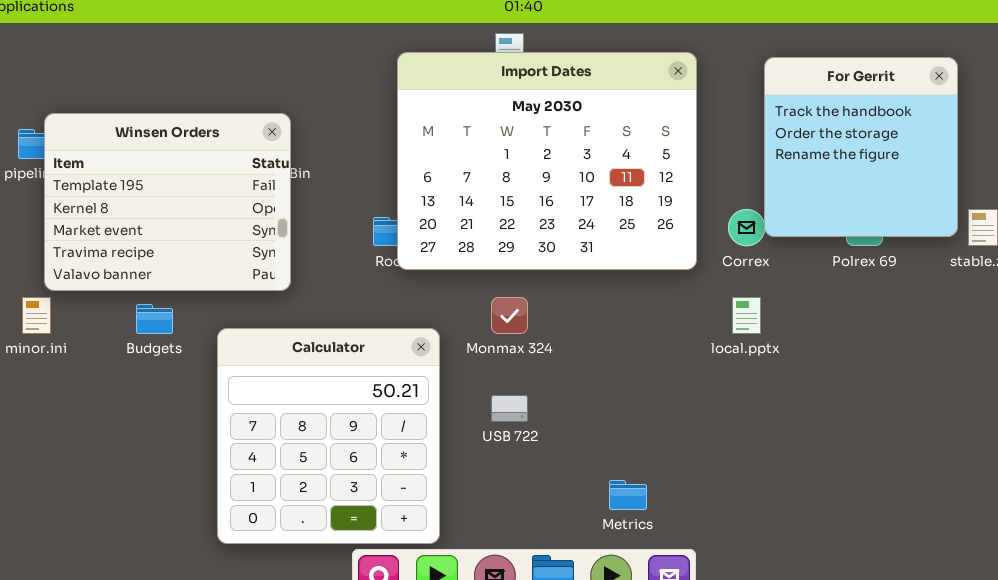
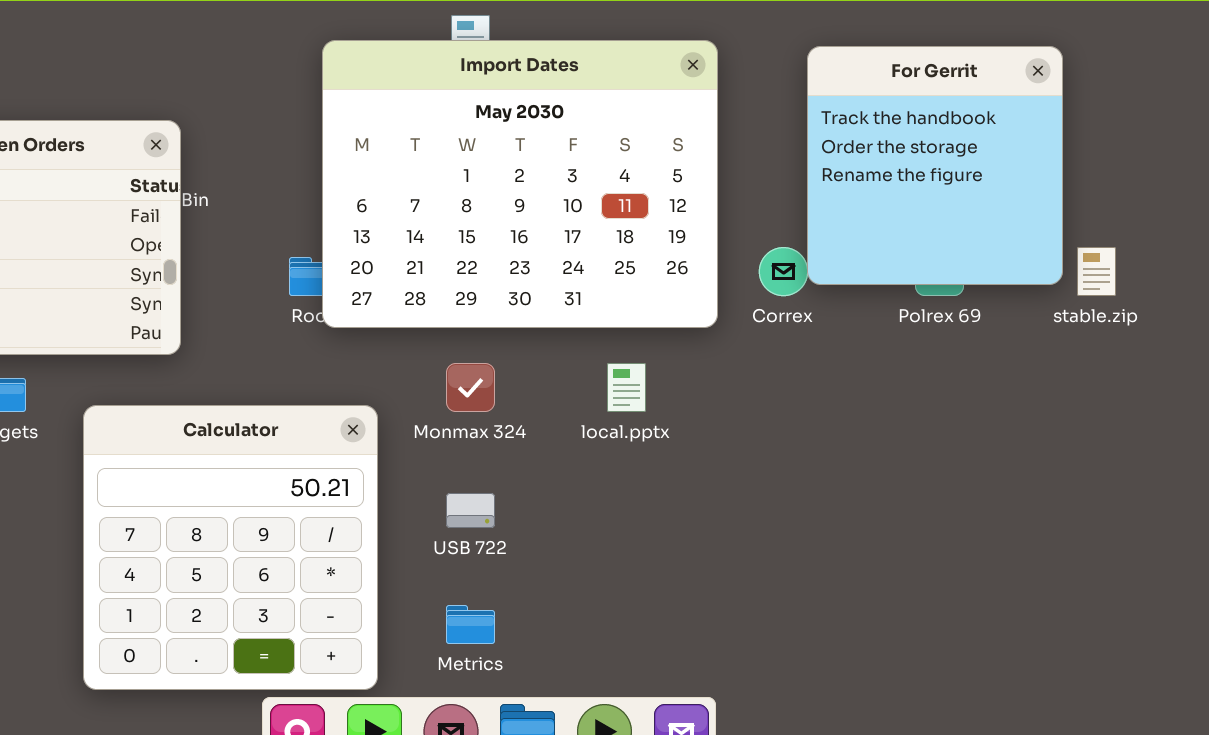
local.pptx: [732,297,761,334] -> [607,363,646,412], moved
Metrics: [609,480,647,510] -> [446,605,495,644], moved

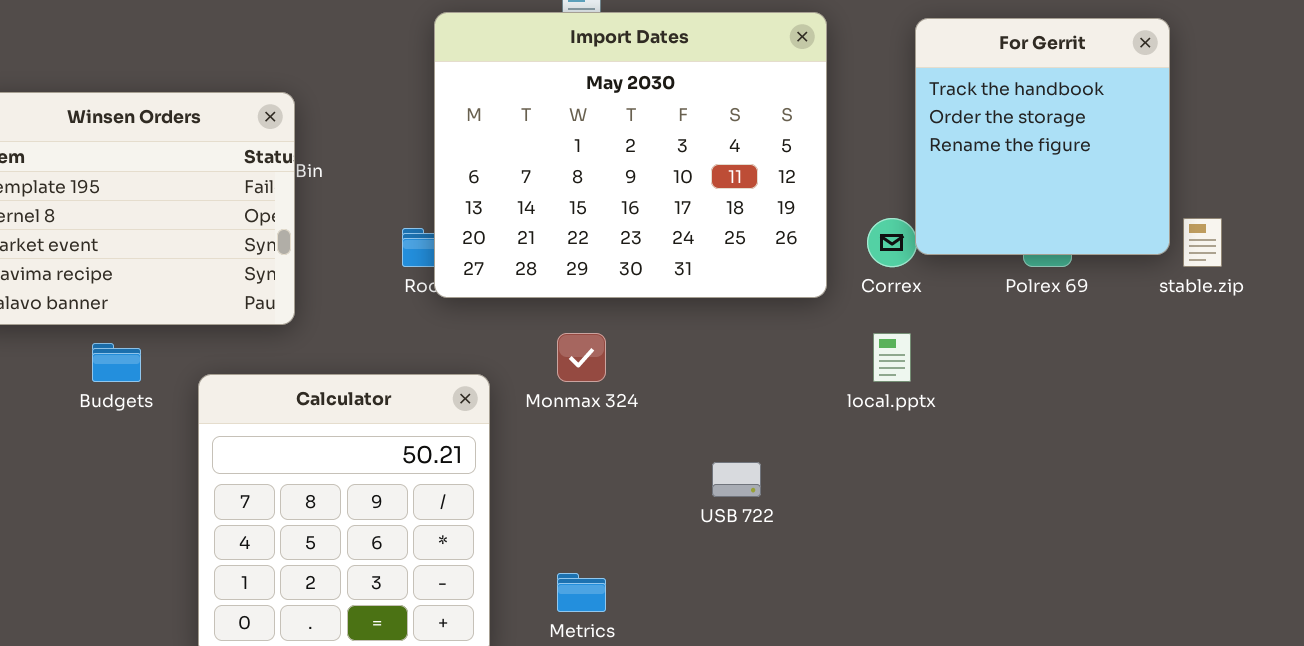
local.pptx: [607,363,646,412] -> [873,333,911,382], moved
USB 722: [446,493,495,528] -> [712,462,761,497], moved

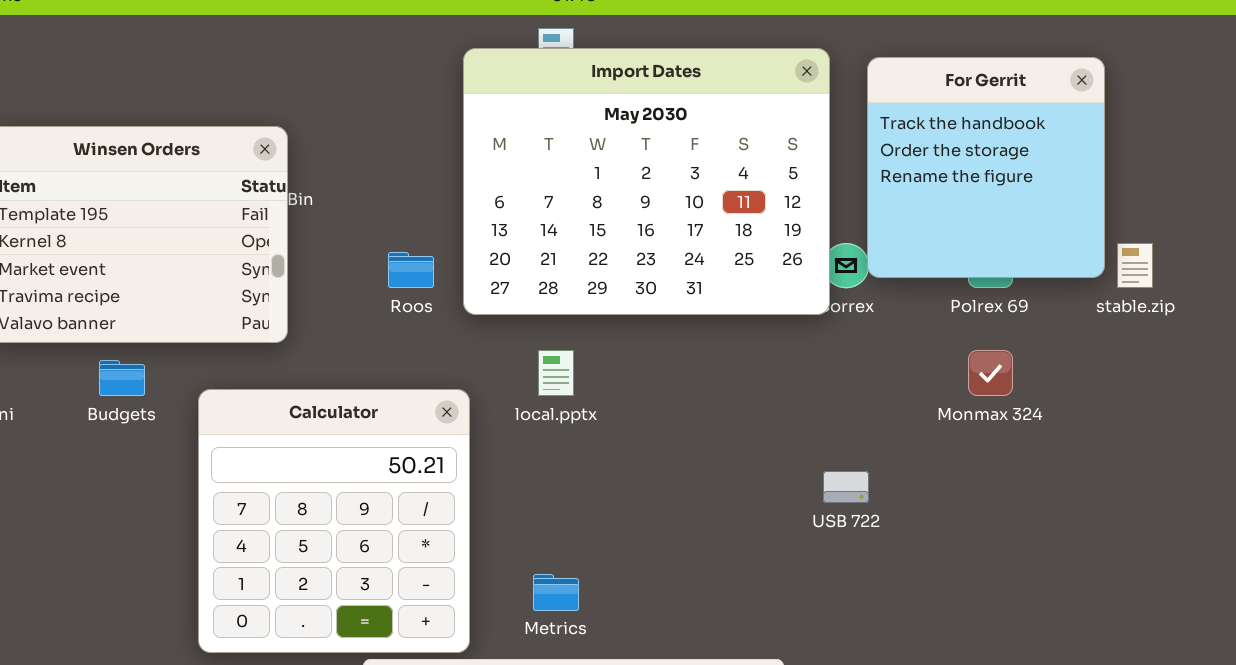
Import Dates: [434,12,827,298] -> [463,48,830,315], moved
Monmax 324: [557,333,606,382] -> [968,350,1013,396], moved
local.pptx: [873,333,911,382] -> [538,350,574,396], moved
USB 722: [712,462,761,497] -> [823,471,869,503], moved

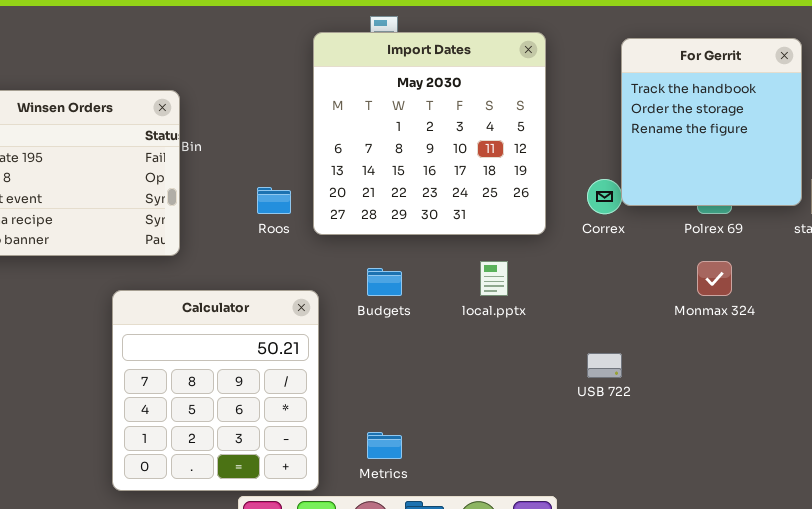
Import Dates: [463,48,830,315] -> [313,32,546,235], resized
local.pptx: [538,350,574,396] -> [480,261,508,296], moved
Budgets: [99,360,145,396] -> [367,268,402,296], moved

